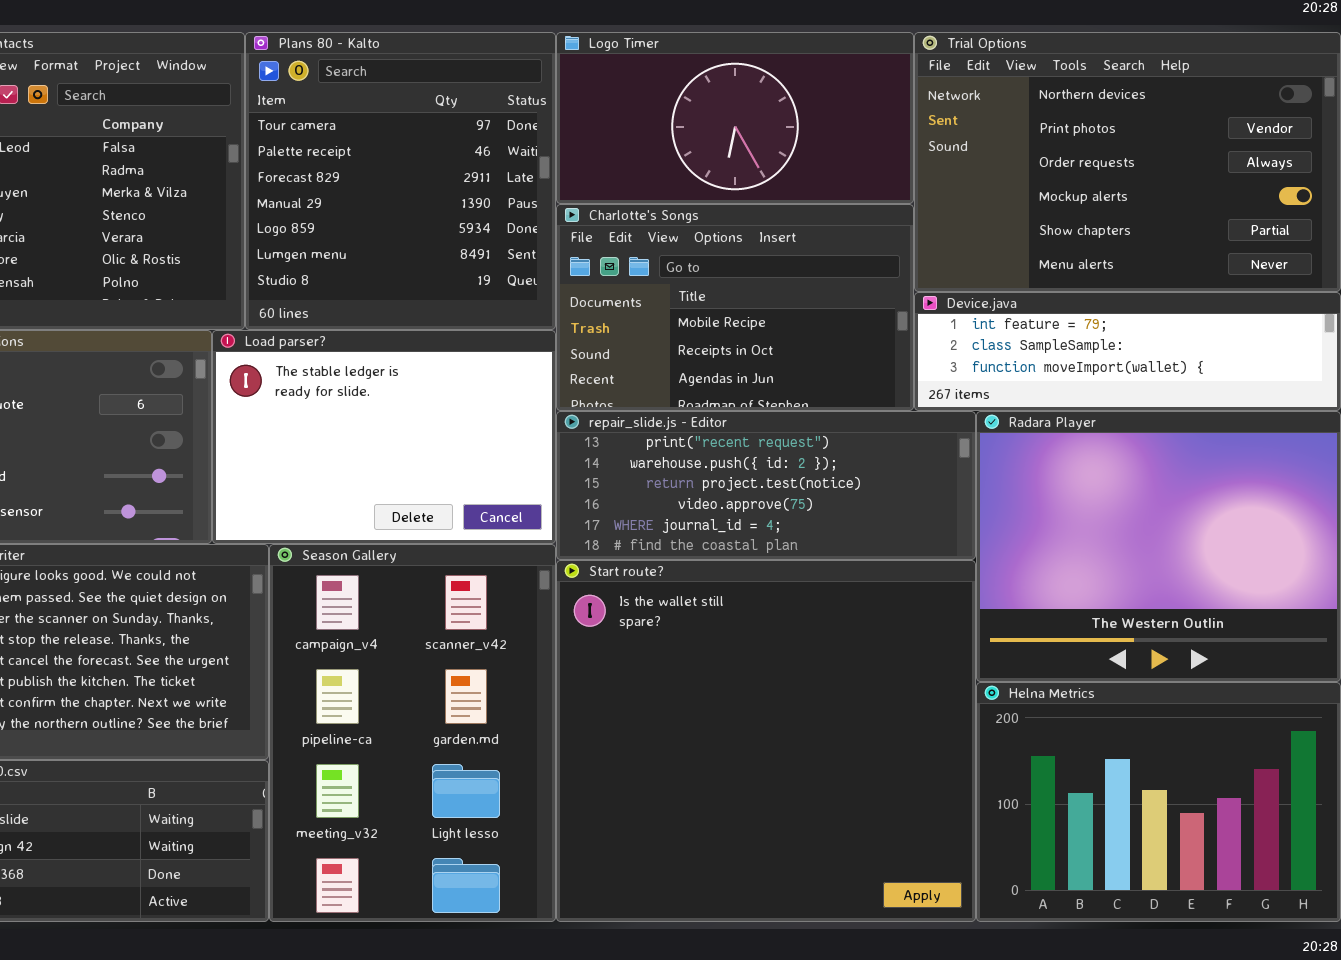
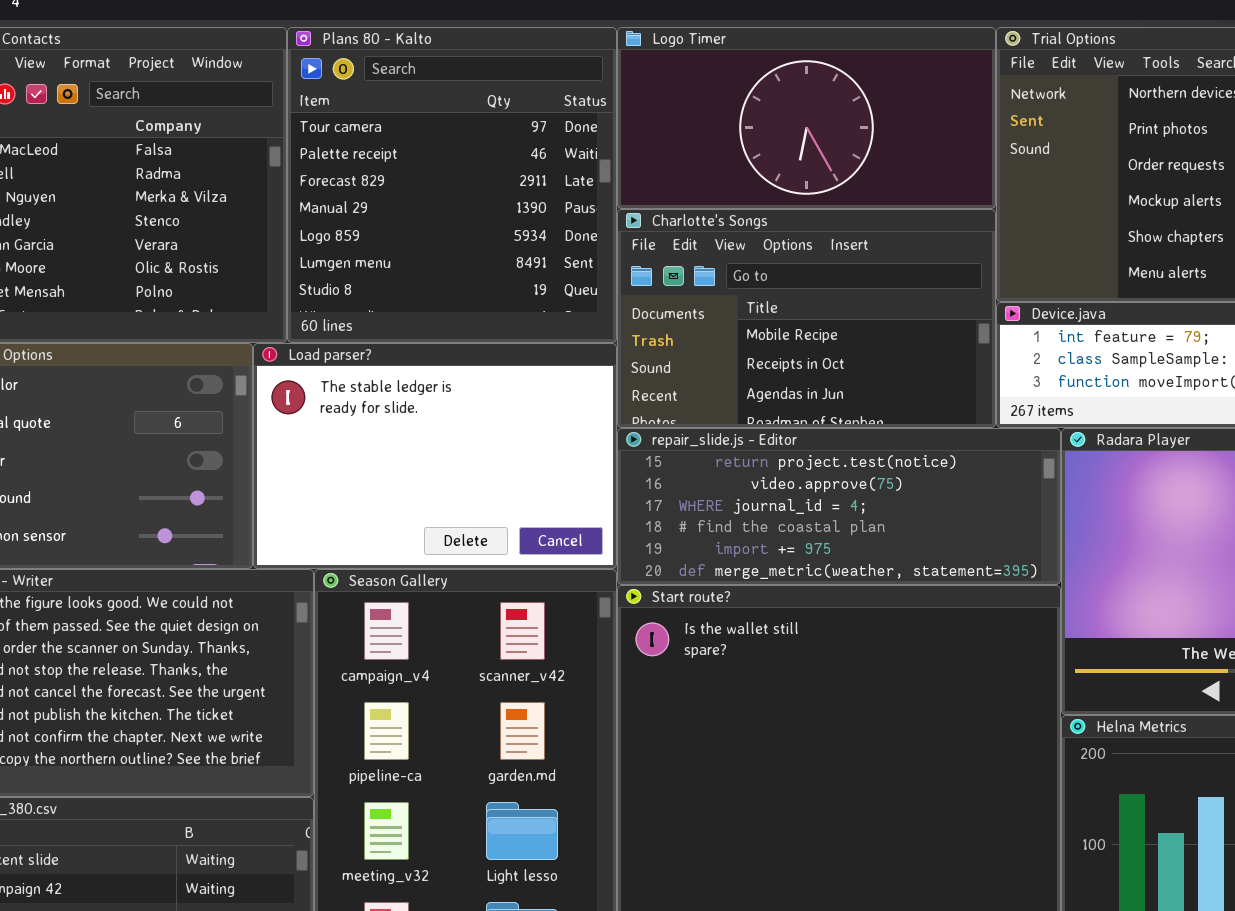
repair_slide.js - Editor: [556,411,976,560] -> [617,428,1061,585], scrolled down 2 rows

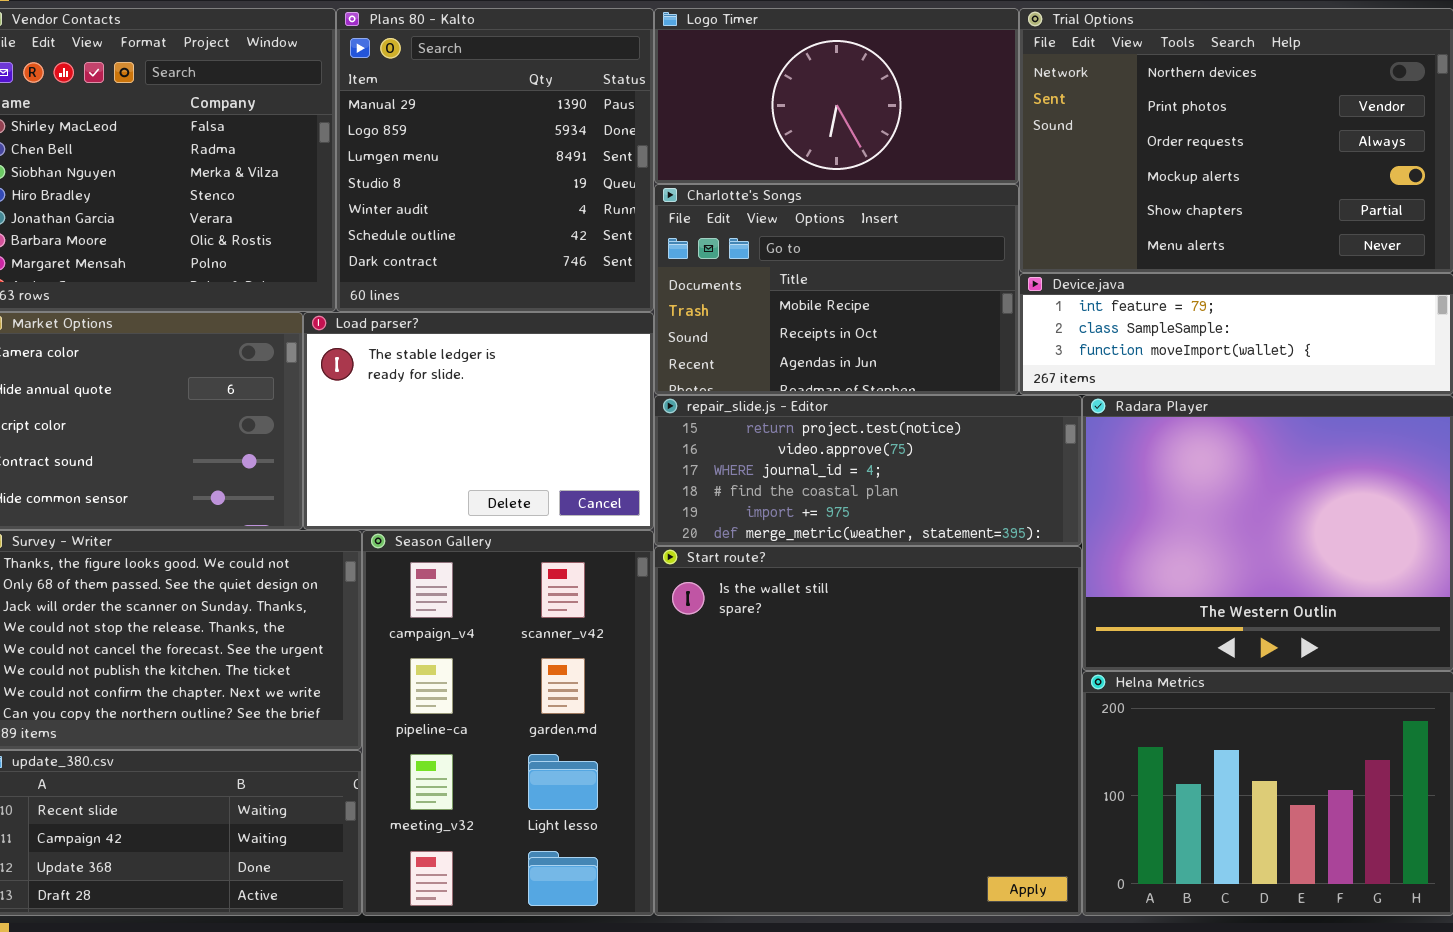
Plans 80 - Kalto: [287,27,617,343] -> [336,8,654,312], scrolled down 3 rows

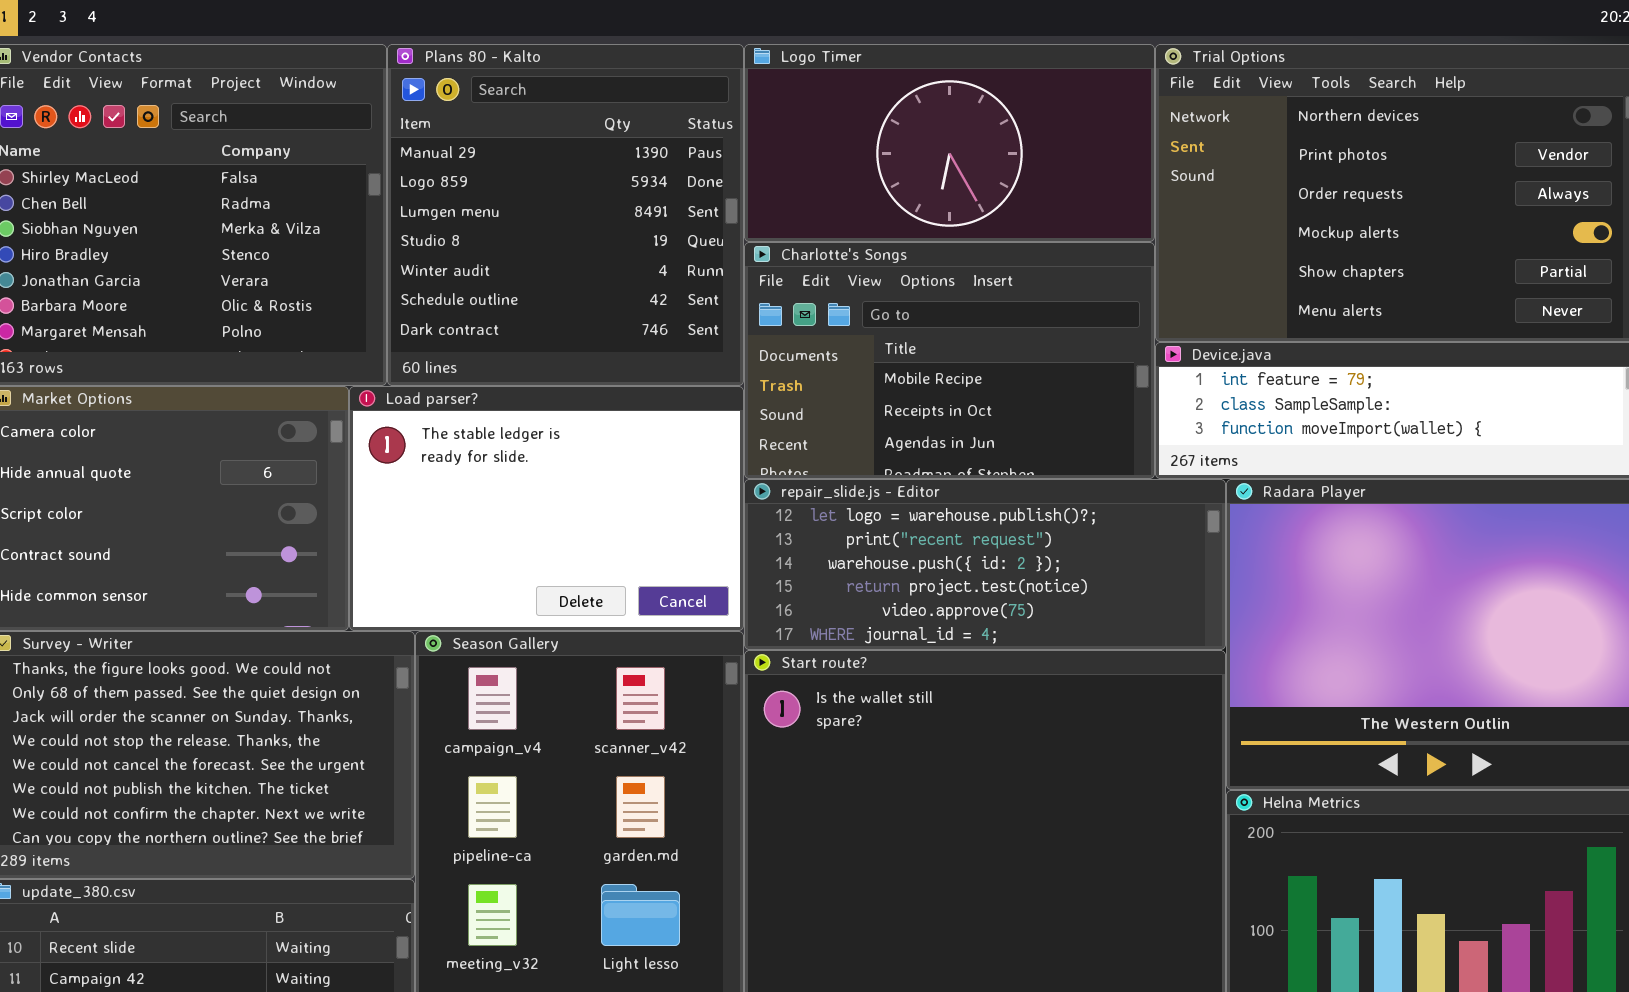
repair_slide.js - Editor: [654,395,1082,546] -> [744,479,1226,650], scrolled up 3 rows

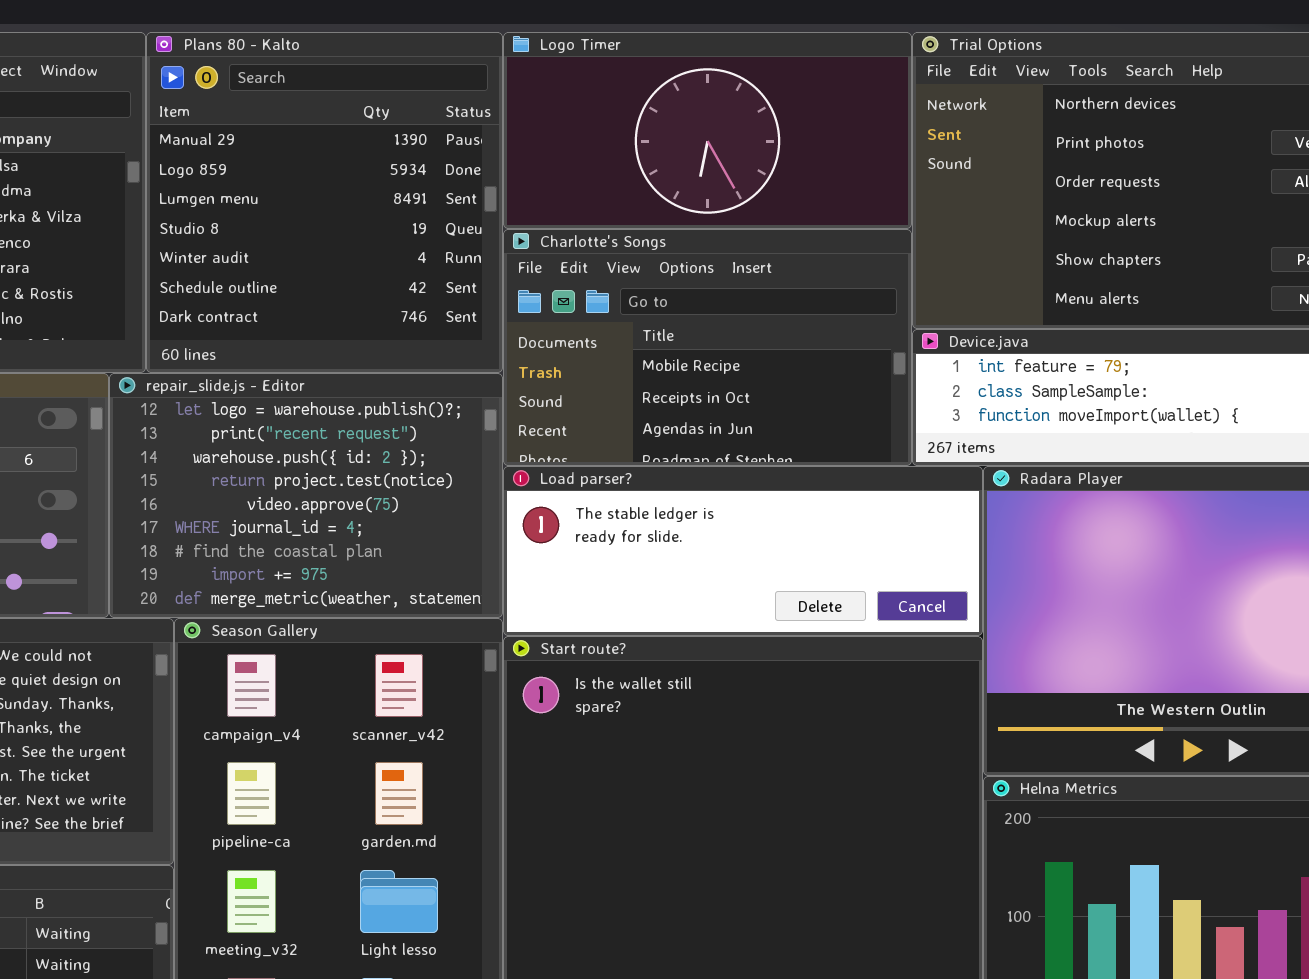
Load parser?: [349,386,744,631] -> [503,466,983,636], moved, resized
repair_slide.js - Editor: [744,479,1226,650] -> [109,373,503,618], moved, resized

